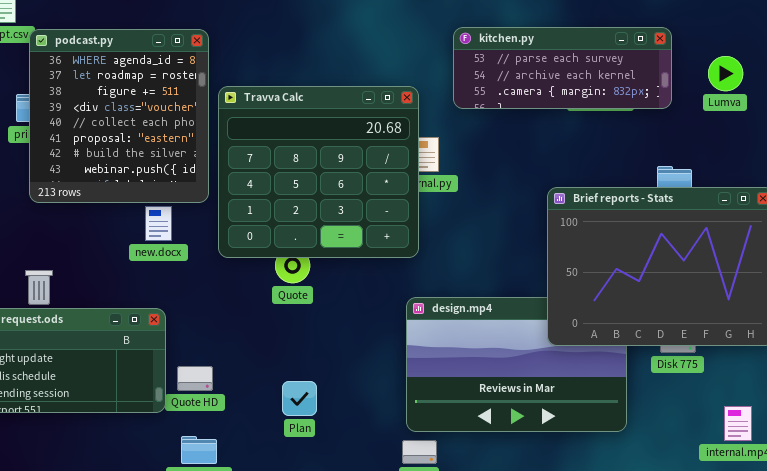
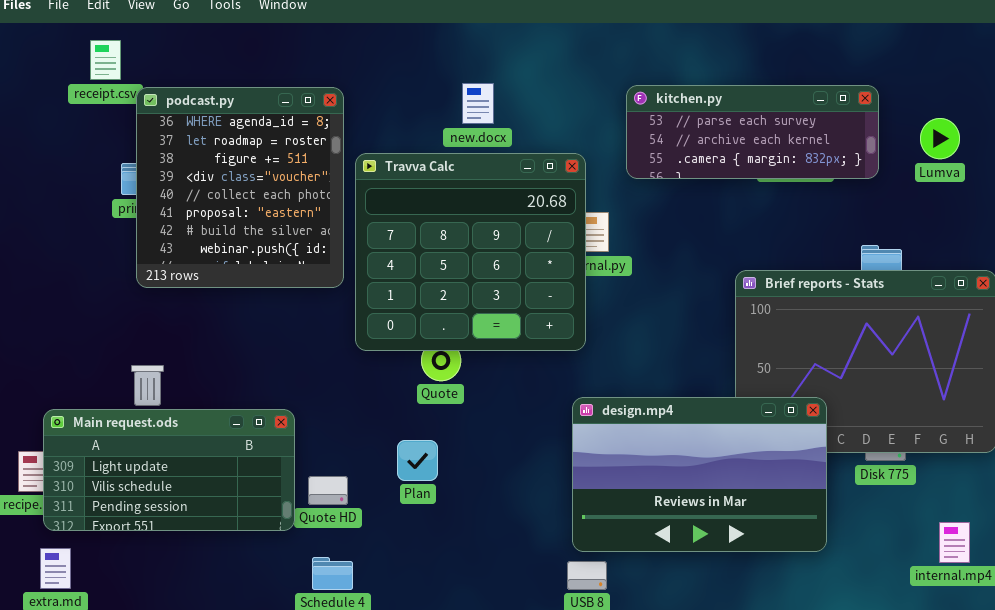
new.docx: [145,206,172,241] -> [462,83,494,124], moved
design.mp4: [406,297,627,432] -> [572,397,827,552], raised
Plan: [282,381,317,416] -> [397,440,438,481], moved

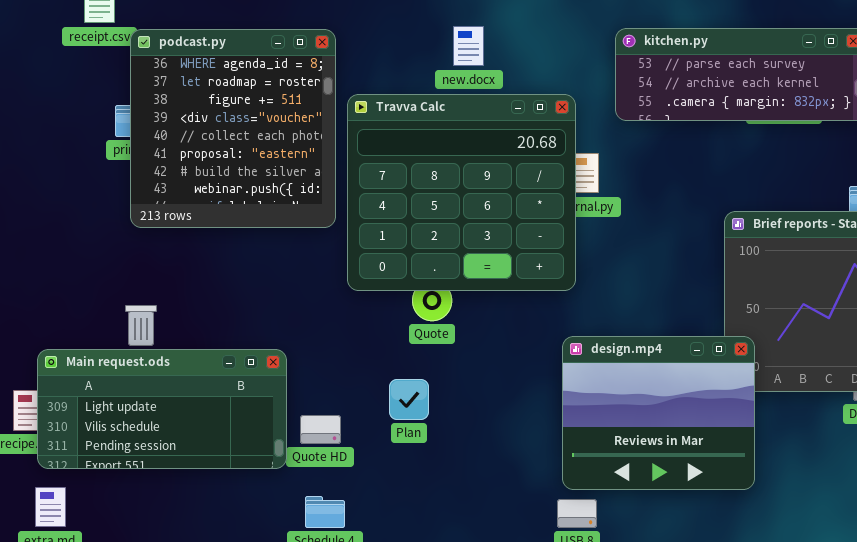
design.mp4: [572,397,827,552] -> [562,336,755,490], resized

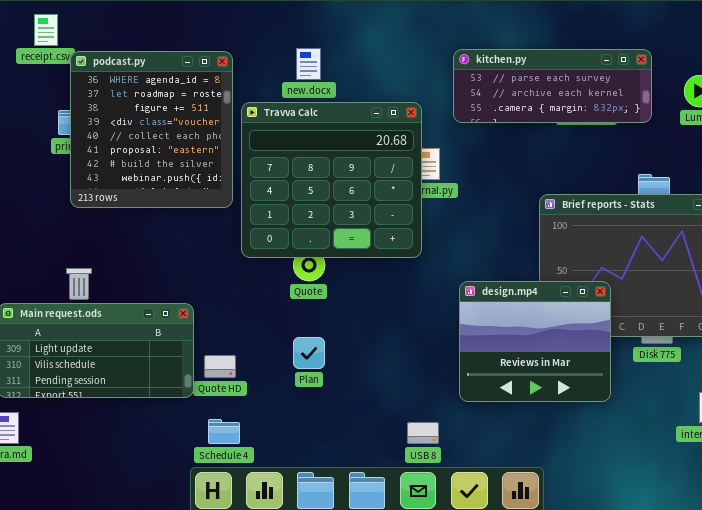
new.docx: [453,26,484,66] -> [296,48,321,80], moved
design.mp4: [562,336,755,490] -> [459,281,611,402], moved
Plan: [389,379,429,420] -> [293,337,325,369], moved

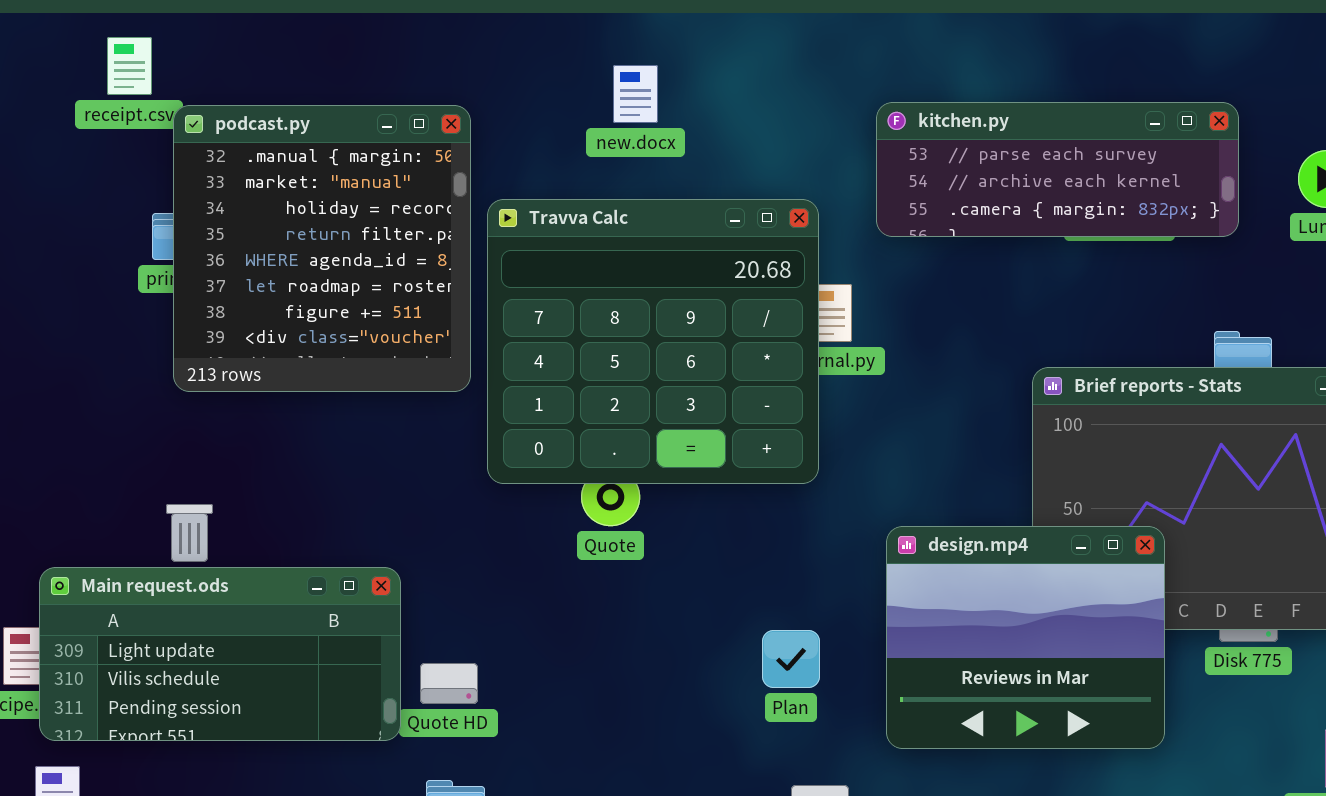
new.docx: [296,48,321,80] -> [613,65,658,123], moved
podcast.py: [70,51,233,208] -> [173,105,471,392], scrolled up 4 rows
Plan: [293,337,325,369] -> [762,630,820,688], moved

